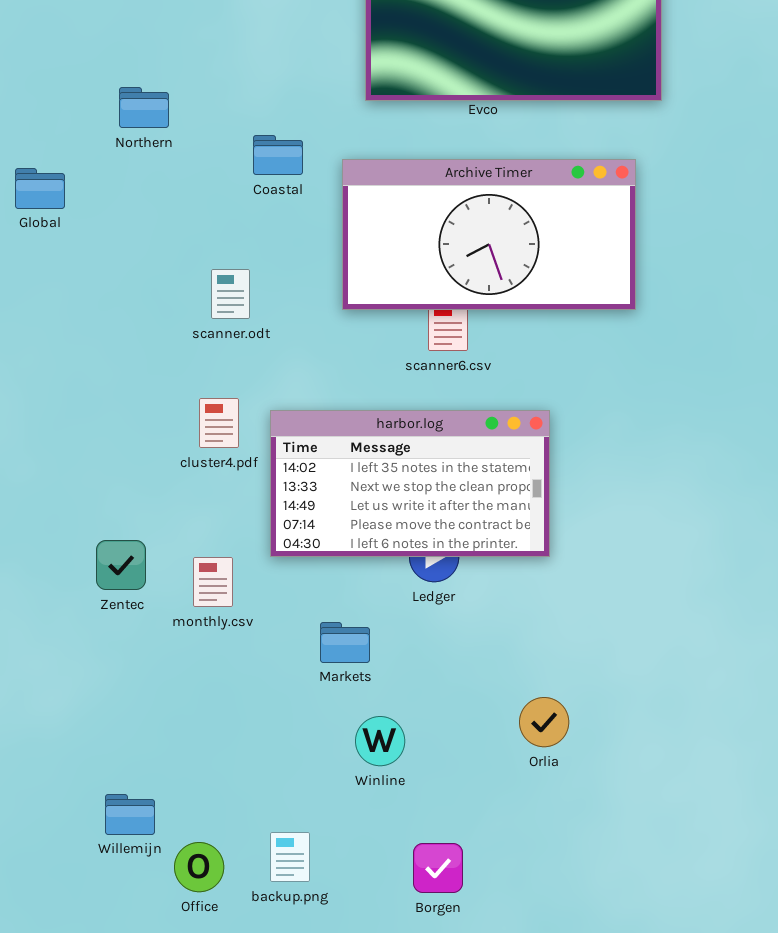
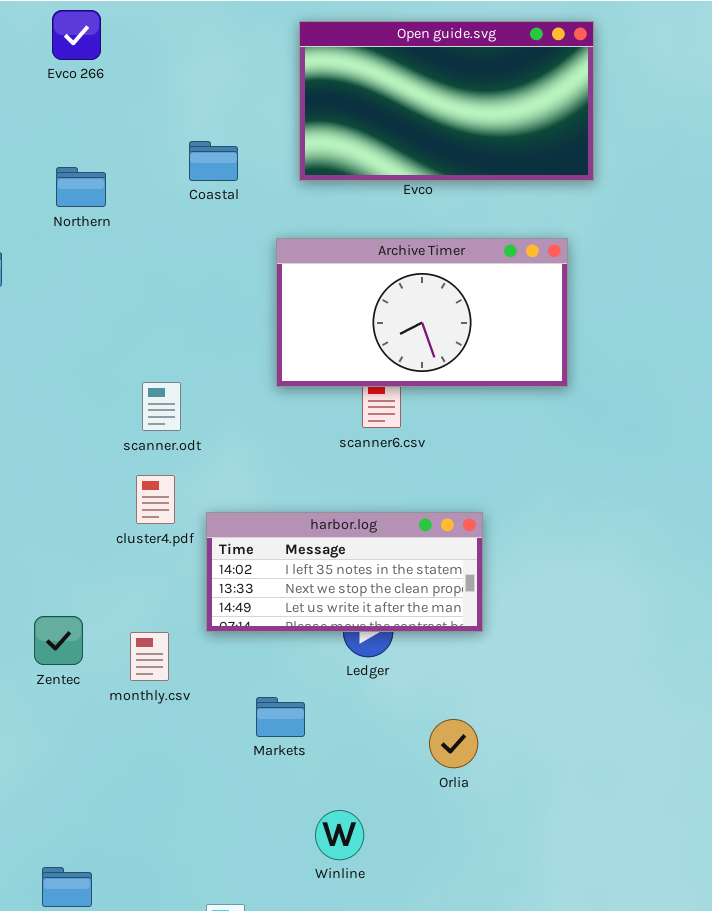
Coastal: [253,135,303,175] -> [189,141,238,181], moved
scanner.odt: [211,269,250,319] -> [142,382,181,431], moved
harbor.log: [270,410,550,557] -> [206,512,483,632], resized
Orlia: [519,697,569,747] -> [429,719,478,768], moved
Winline: [355,716,405,766] -> [315,810,364,860], moved

